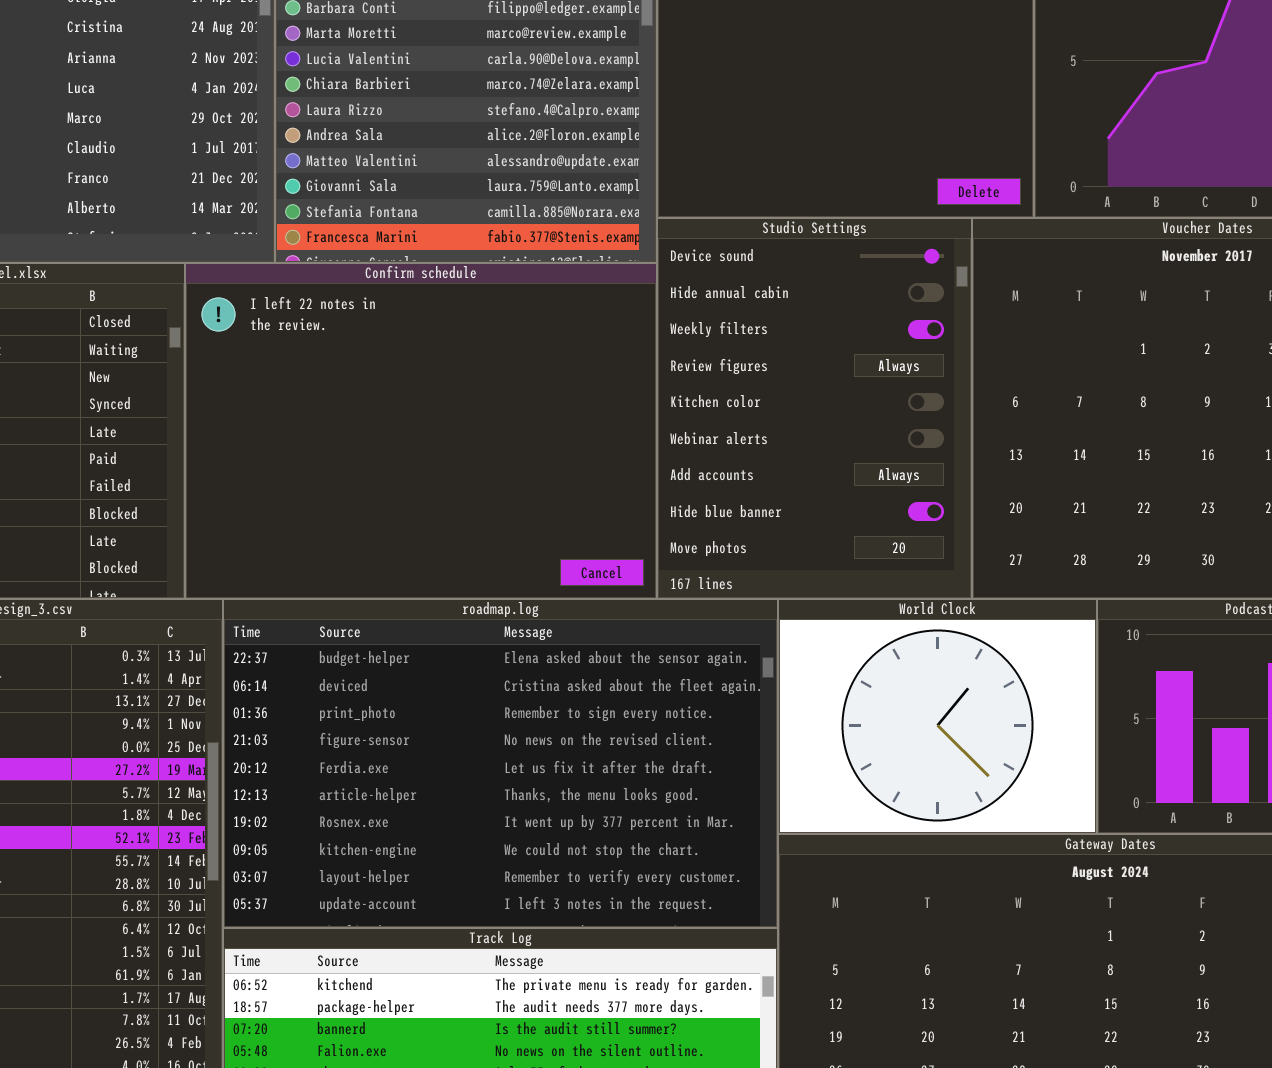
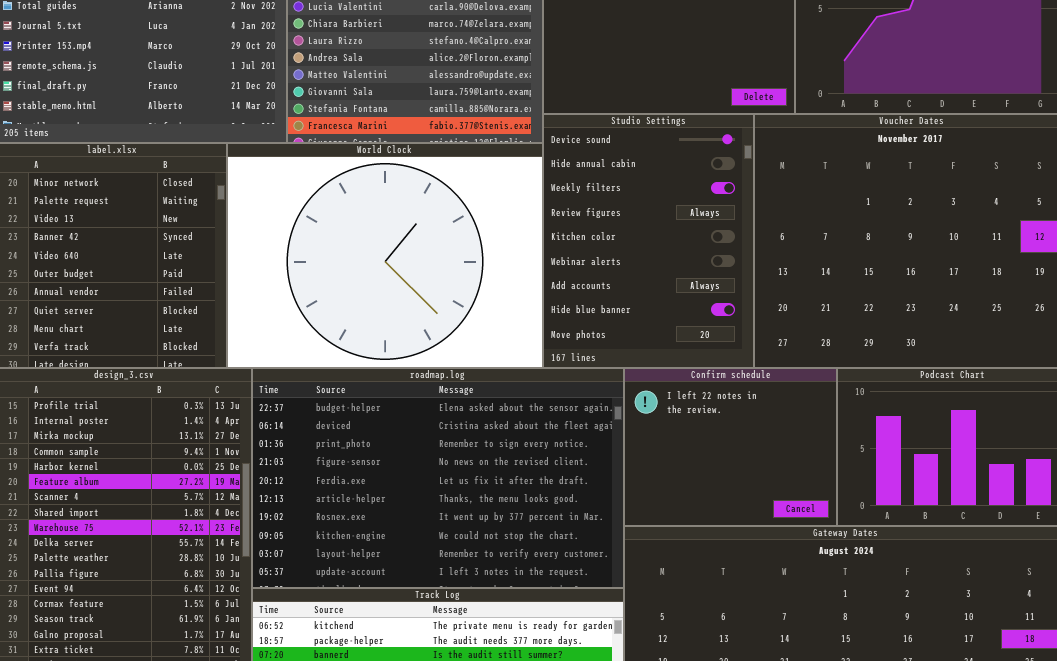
Confirm schedule: [185,263,657,599] -> [624,368,837,526], moved, resized
World Clock: [778,599,1097,834] -> [227,143,543,368], moved, resized

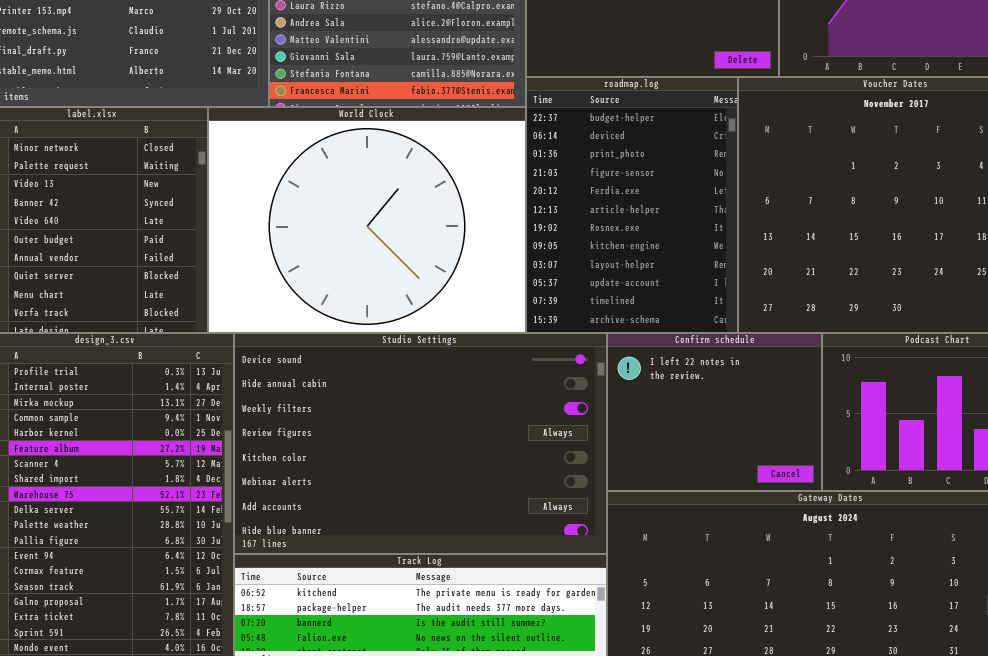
Studio Settings: [543,114,754,368] -> [234,333,607,554], moved, resized
roadmap.log: [252,368,624,588] -> [526,77,738,333], moved, resized

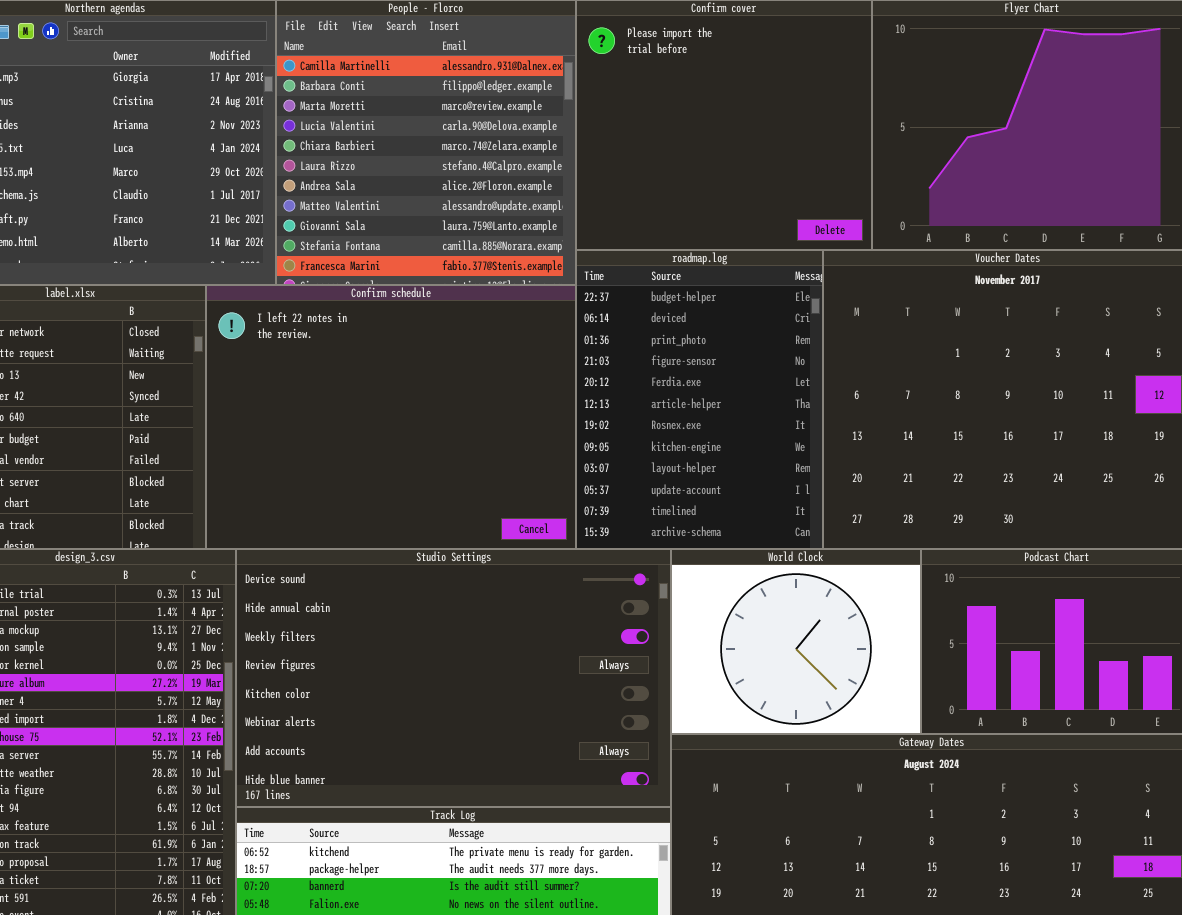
World Clock: [208,107,526,333] -> [671,549,921,734], moved, resized
Confirm schedule: [607,333,822,491] -> [206,285,576,549], moved, resized

